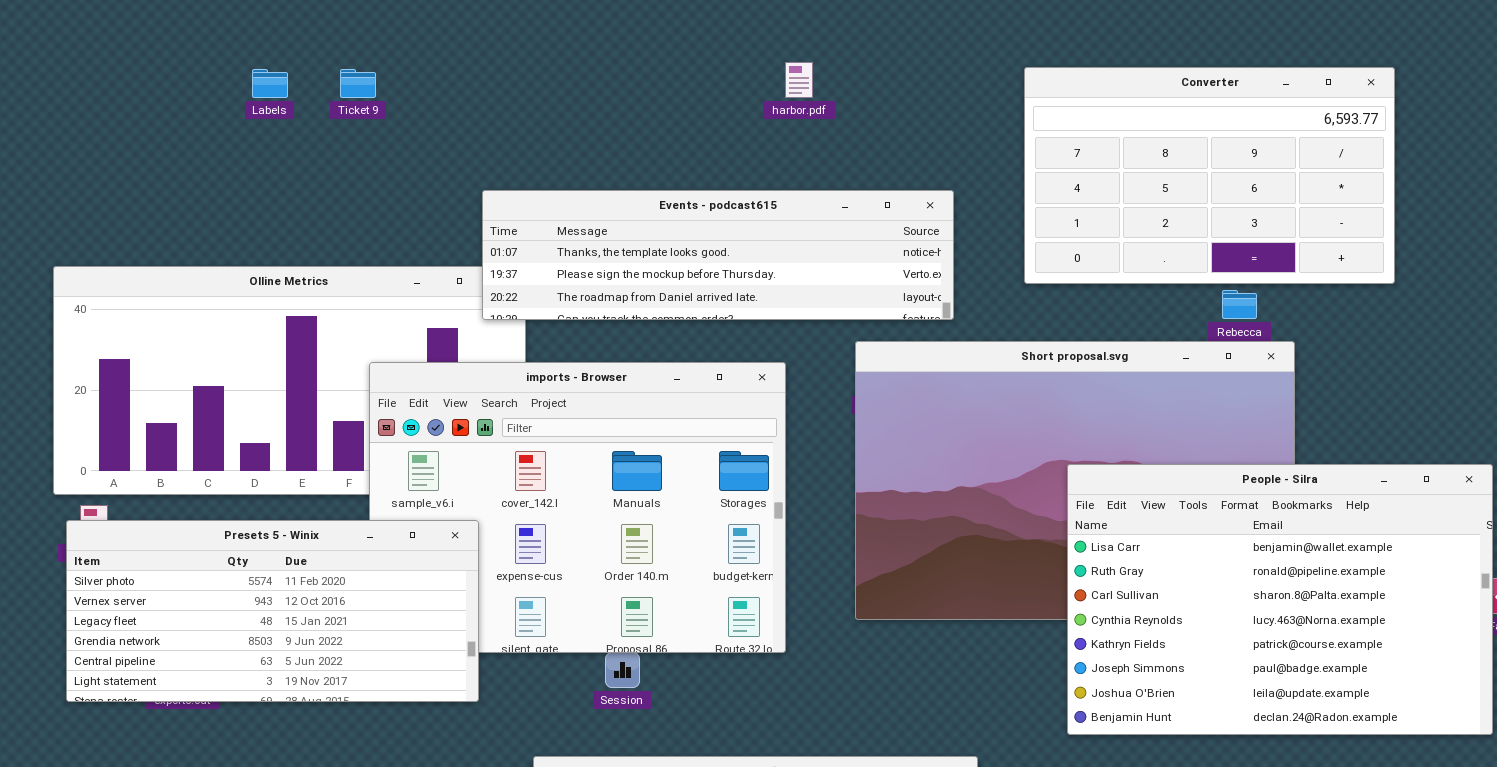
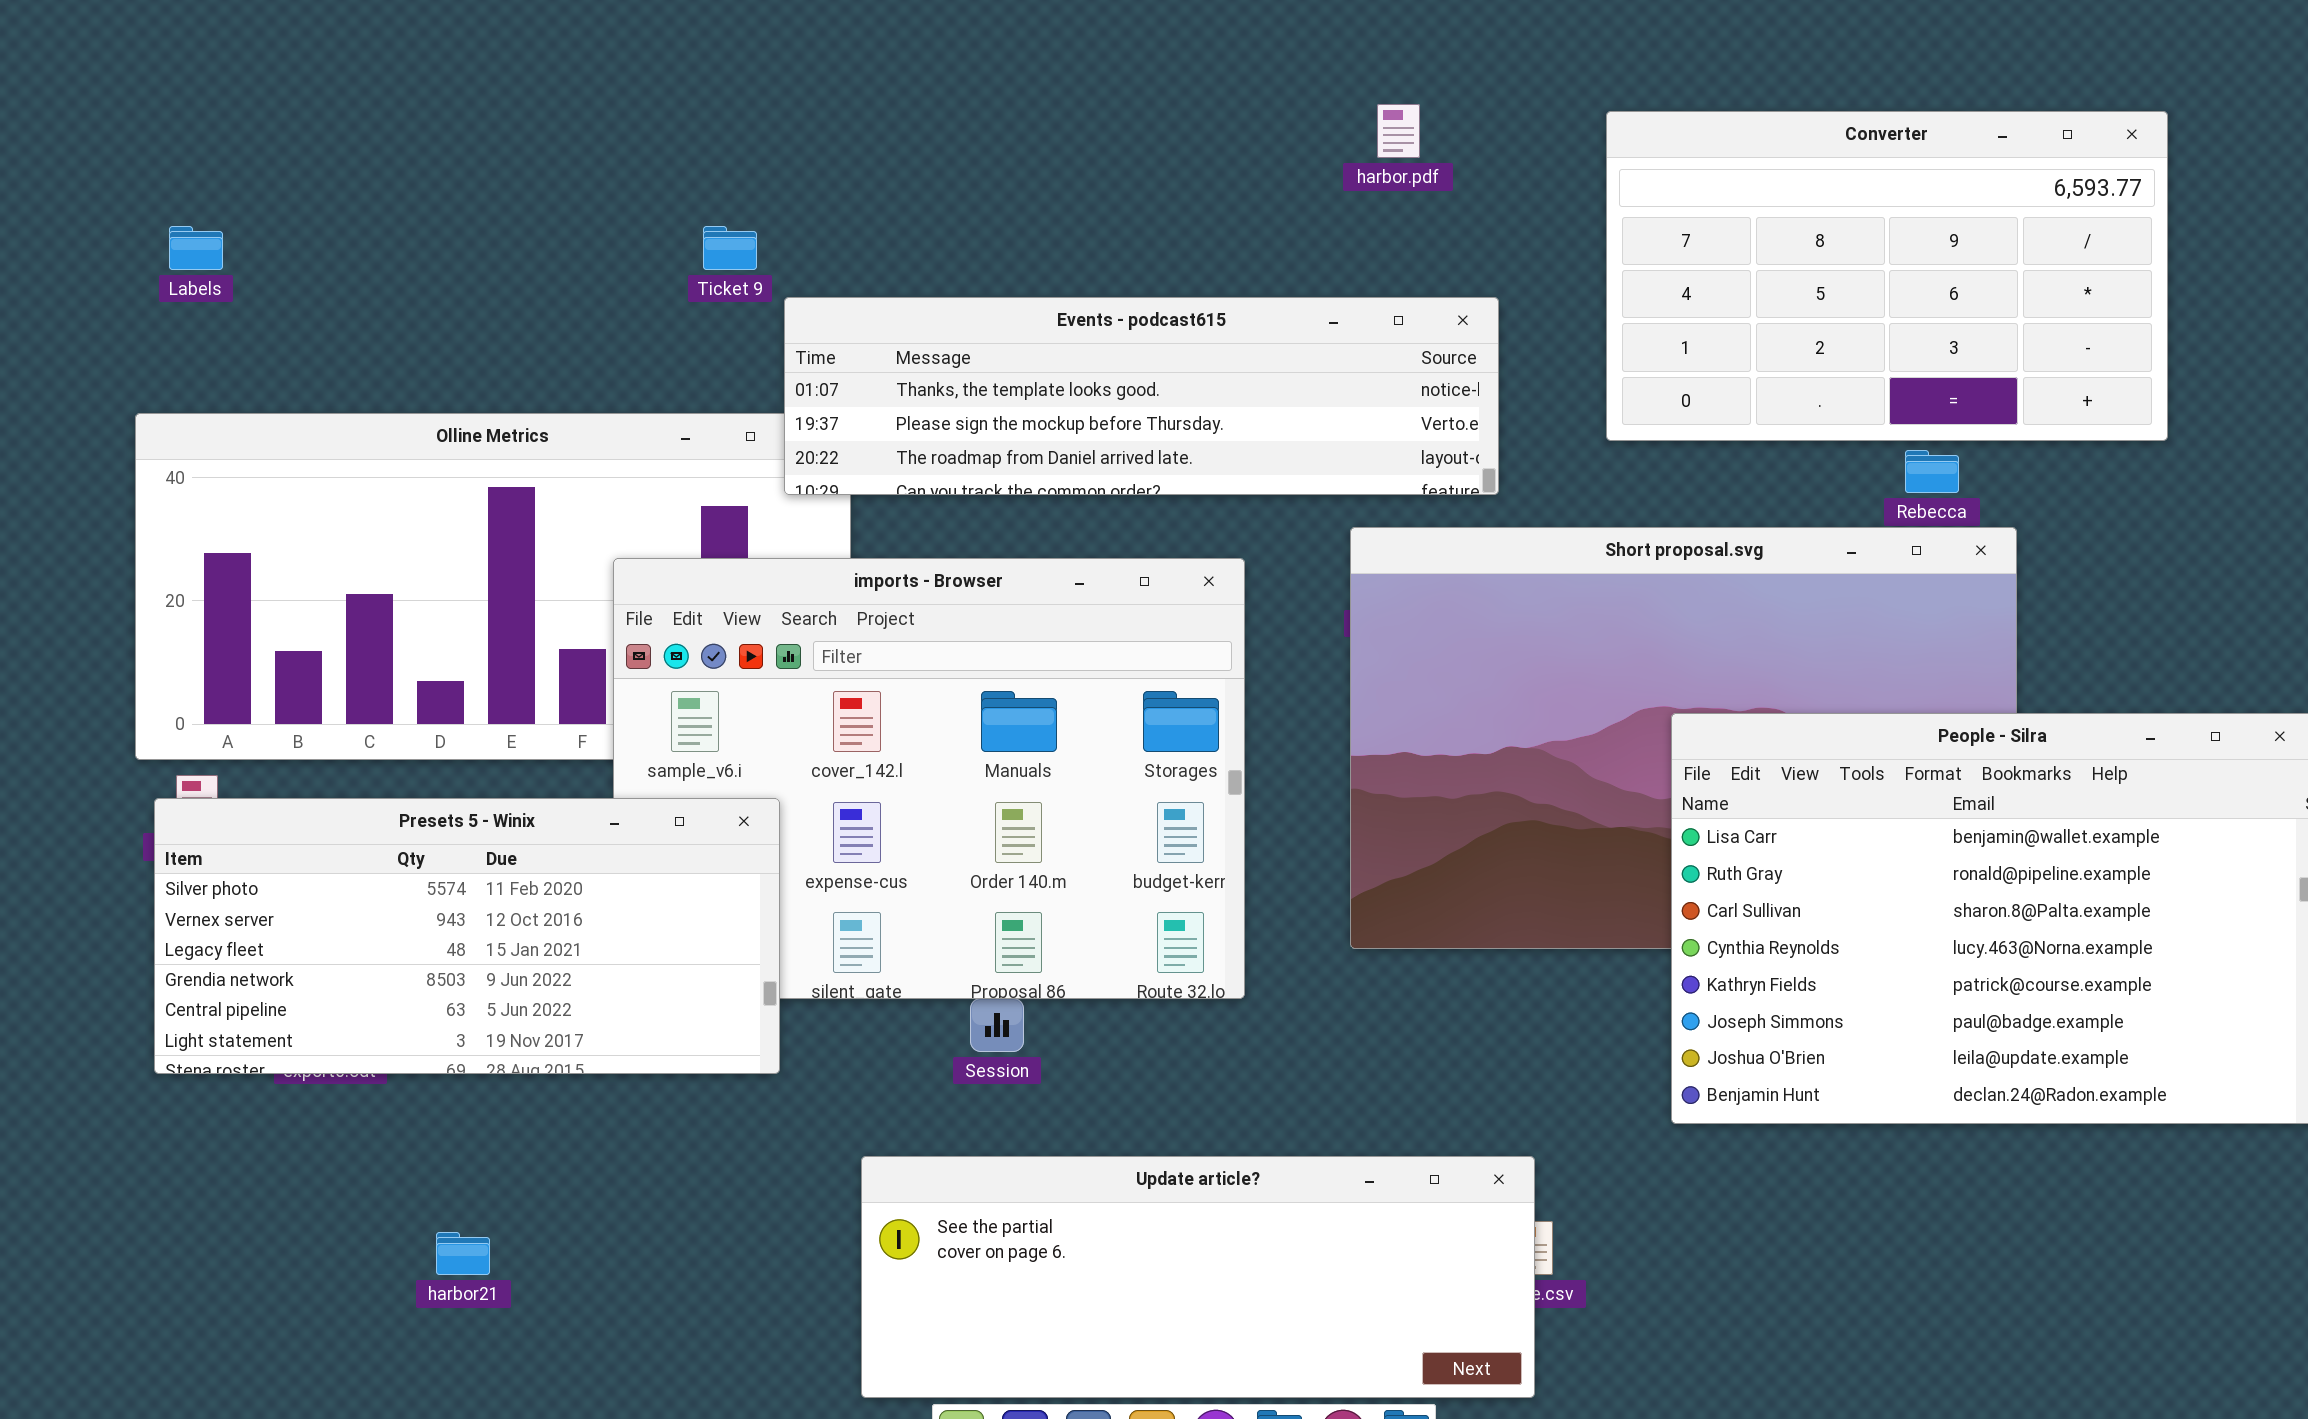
harbor.pdf: [785,62,813,98] -> [1377,104,1420,158], moved
Labels: [252,69,288,98] -> [169,226,223,270], moved
Ticket 9: [340,69,376,98] -> [703,226,757,270], moved

